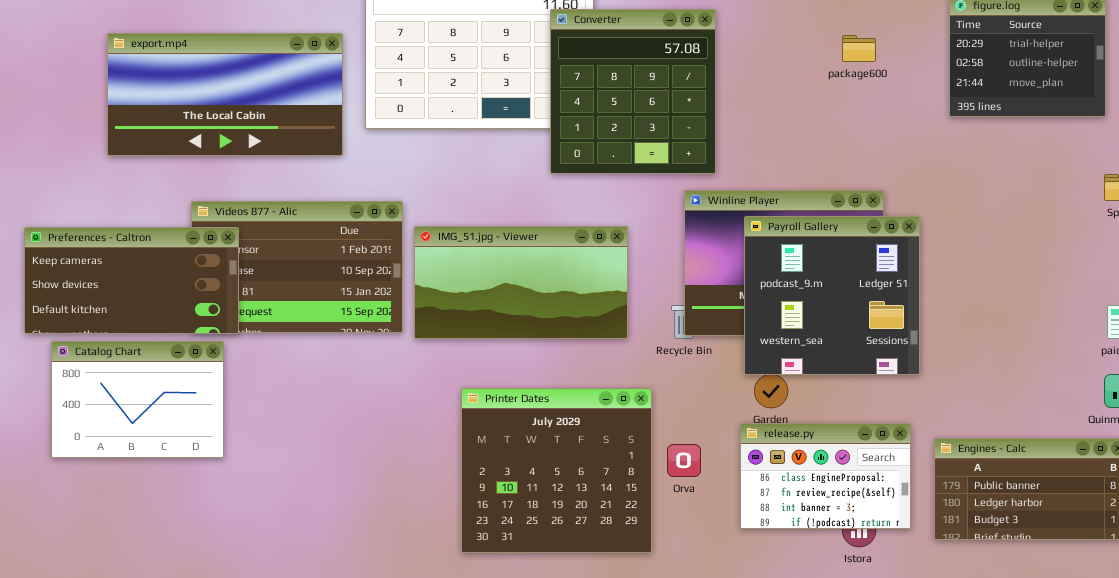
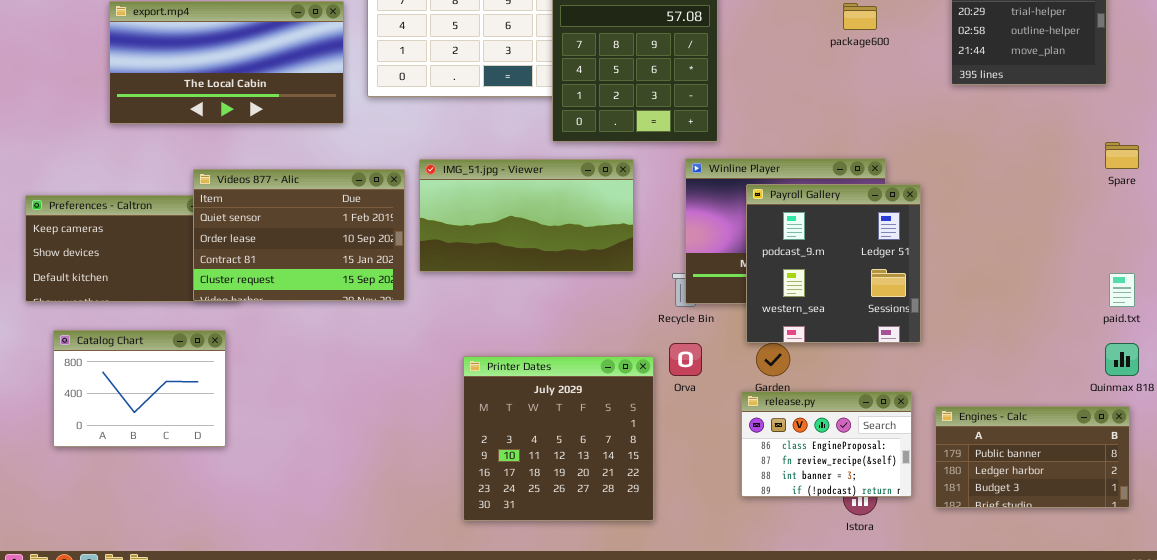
Videos 877 - Alic: [191,201,403,333] -> [193,169,405,301], raised
IMG_51.jpg - Viewer: [414,226,628,339] -> [419,159,634,272], moved
Catalog Chart: [51,341,224,458] -> [53,330,226,447], moved
Orva: [667,444,701,477] -> [669,343,702,376], moved

